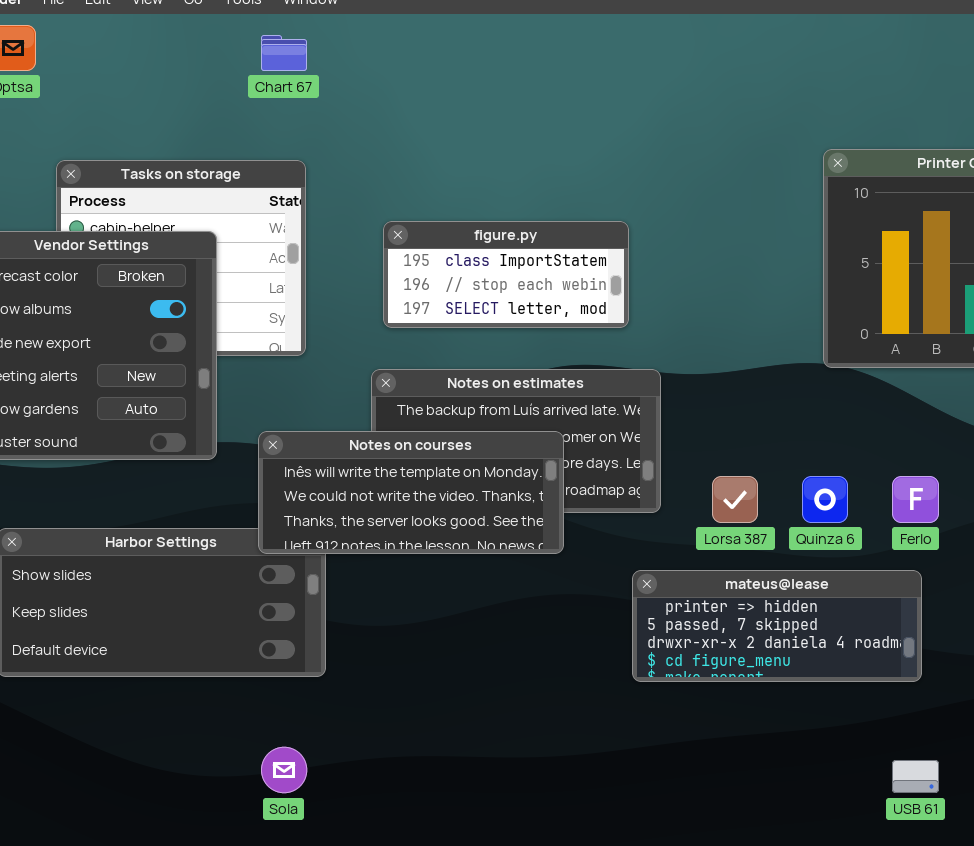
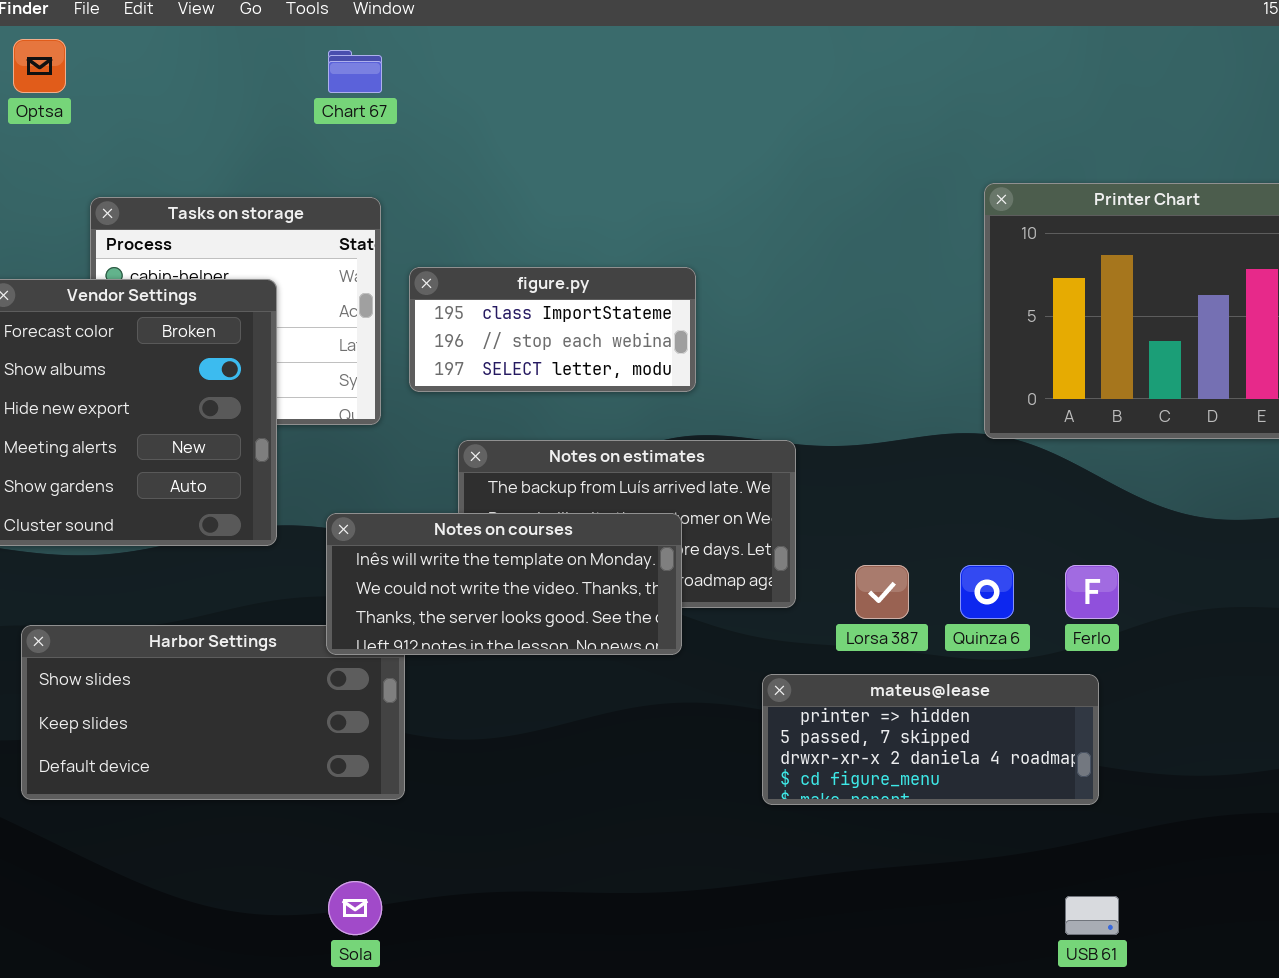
figure.py: [383,221,629,328] -> [409,267,696,392], moved

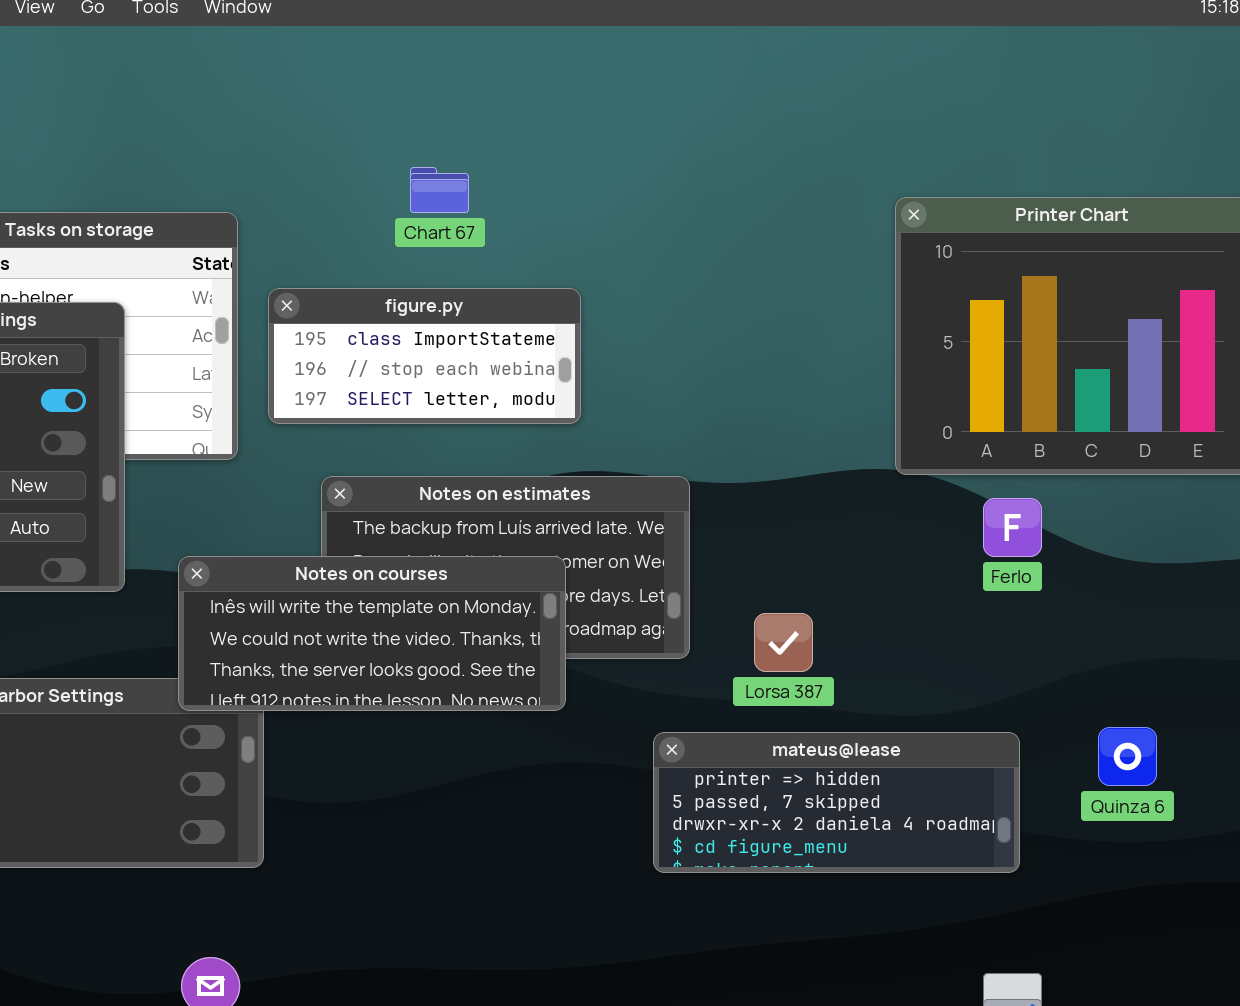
Chart 67: [328,50,382,93] -> [410,167,469,213], moved
Quinza 6: [960,565,1014,619] -> [1098,727,1157,786], moved
Ferlo: [1065,565,1119,619] -> [983,498,1042,557], moved

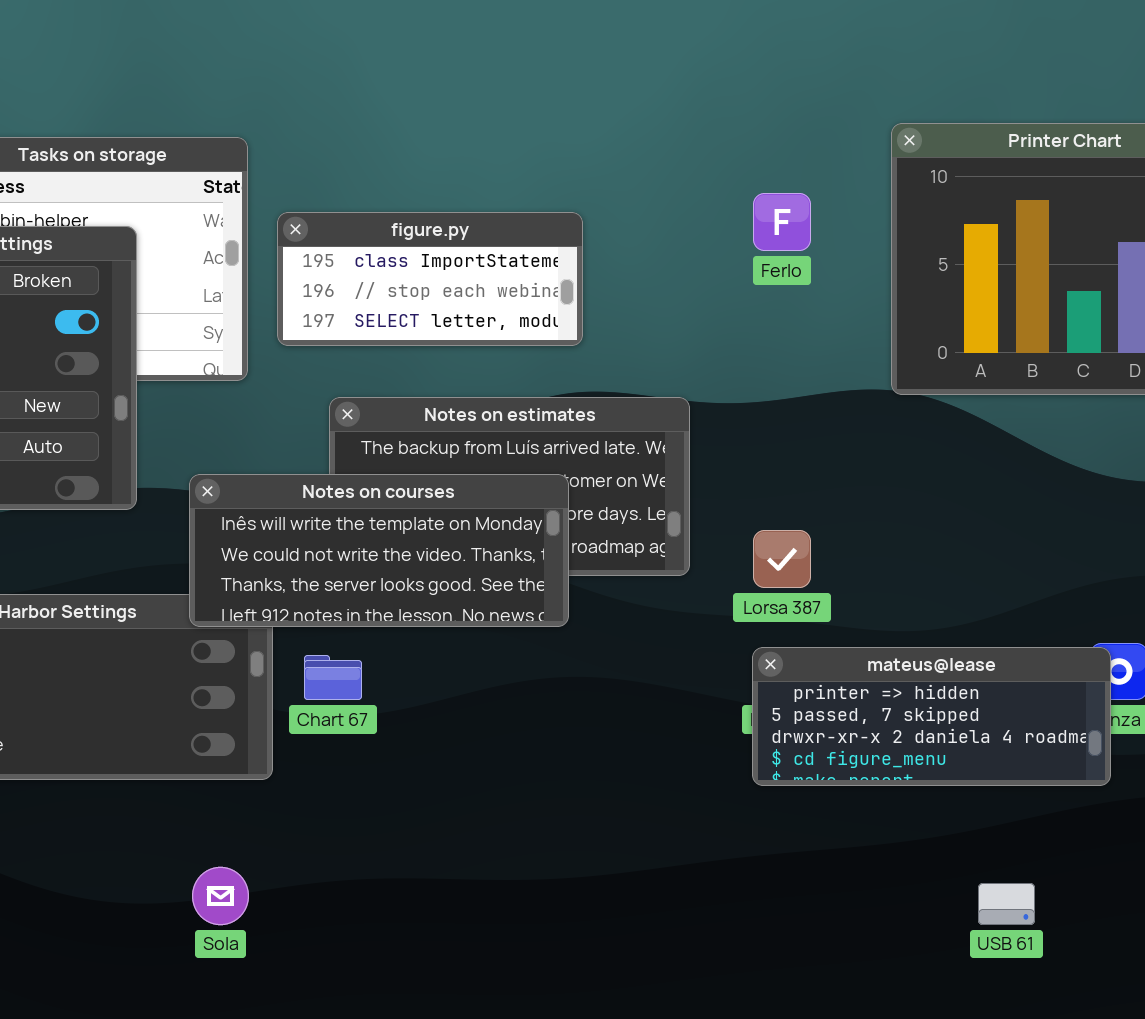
Chart 67: [410,167,469,213] -> [304,655,362,700], moved
Ferlo: [983,498,1042,557] -> [753,193,811,251], moved
mateus@lease: [653,732,1020,873] -> [752,647,1111,786], moved

